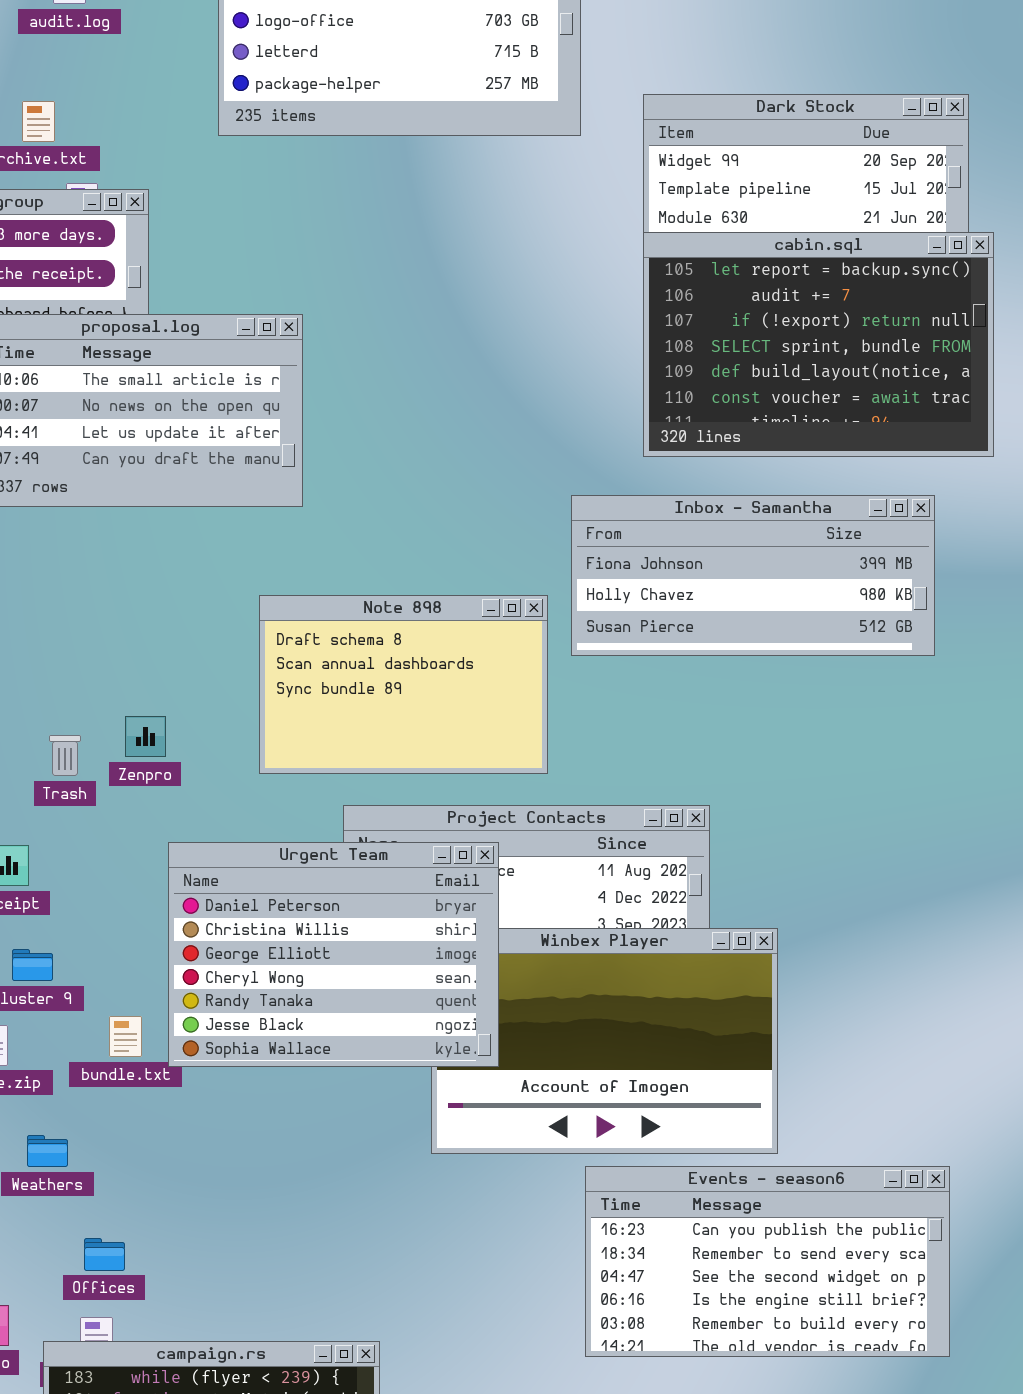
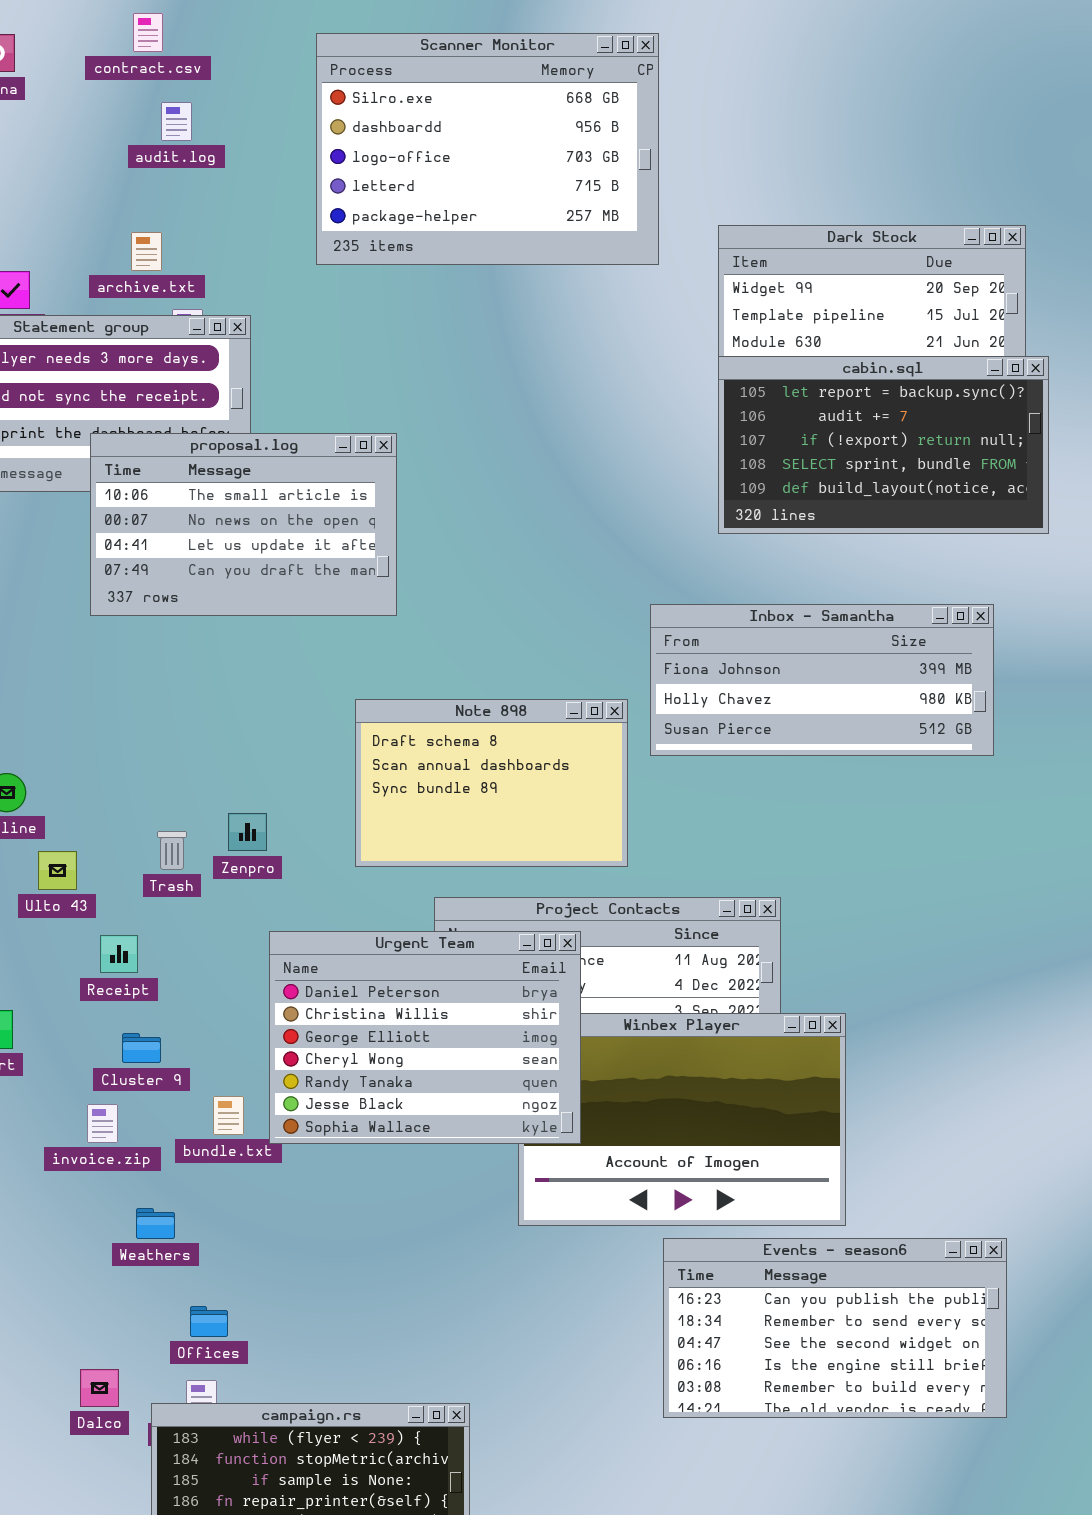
cabin.sql: [643,232,994,457] -> [718,356,1049,534], resized

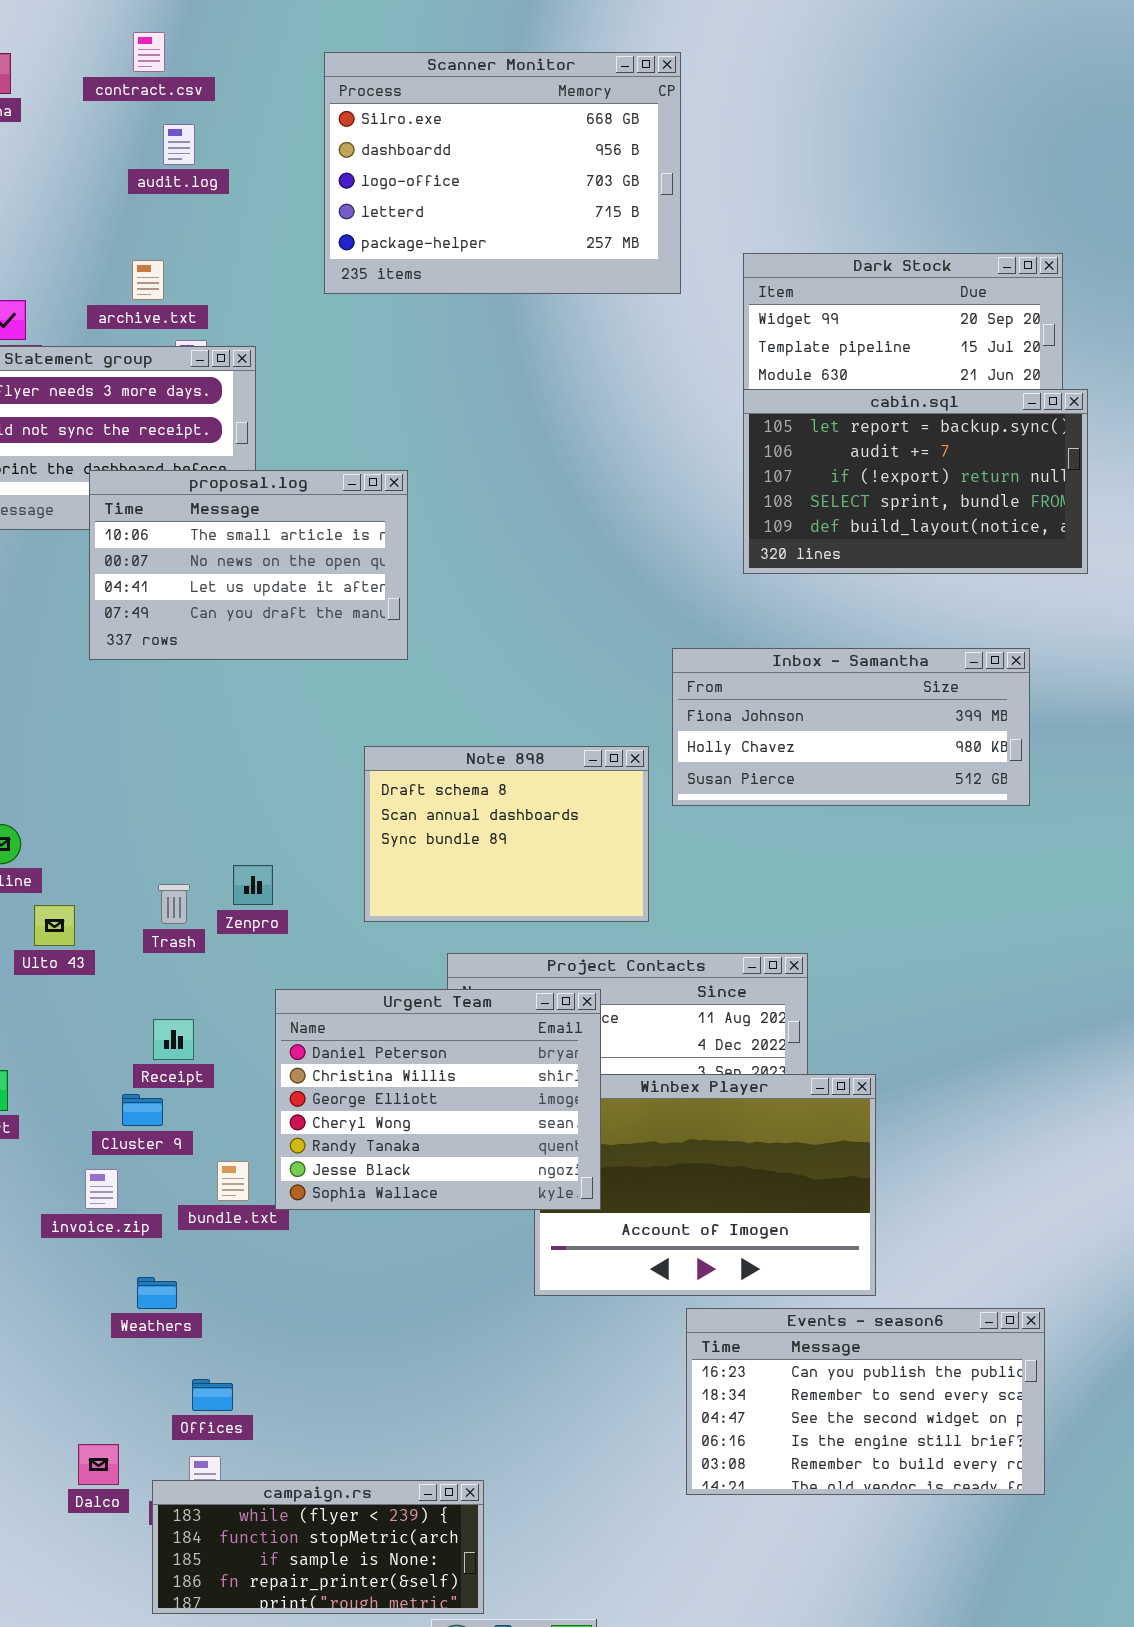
Receipt: [100,935,138,973] -> [153,1019,194,1060], moved

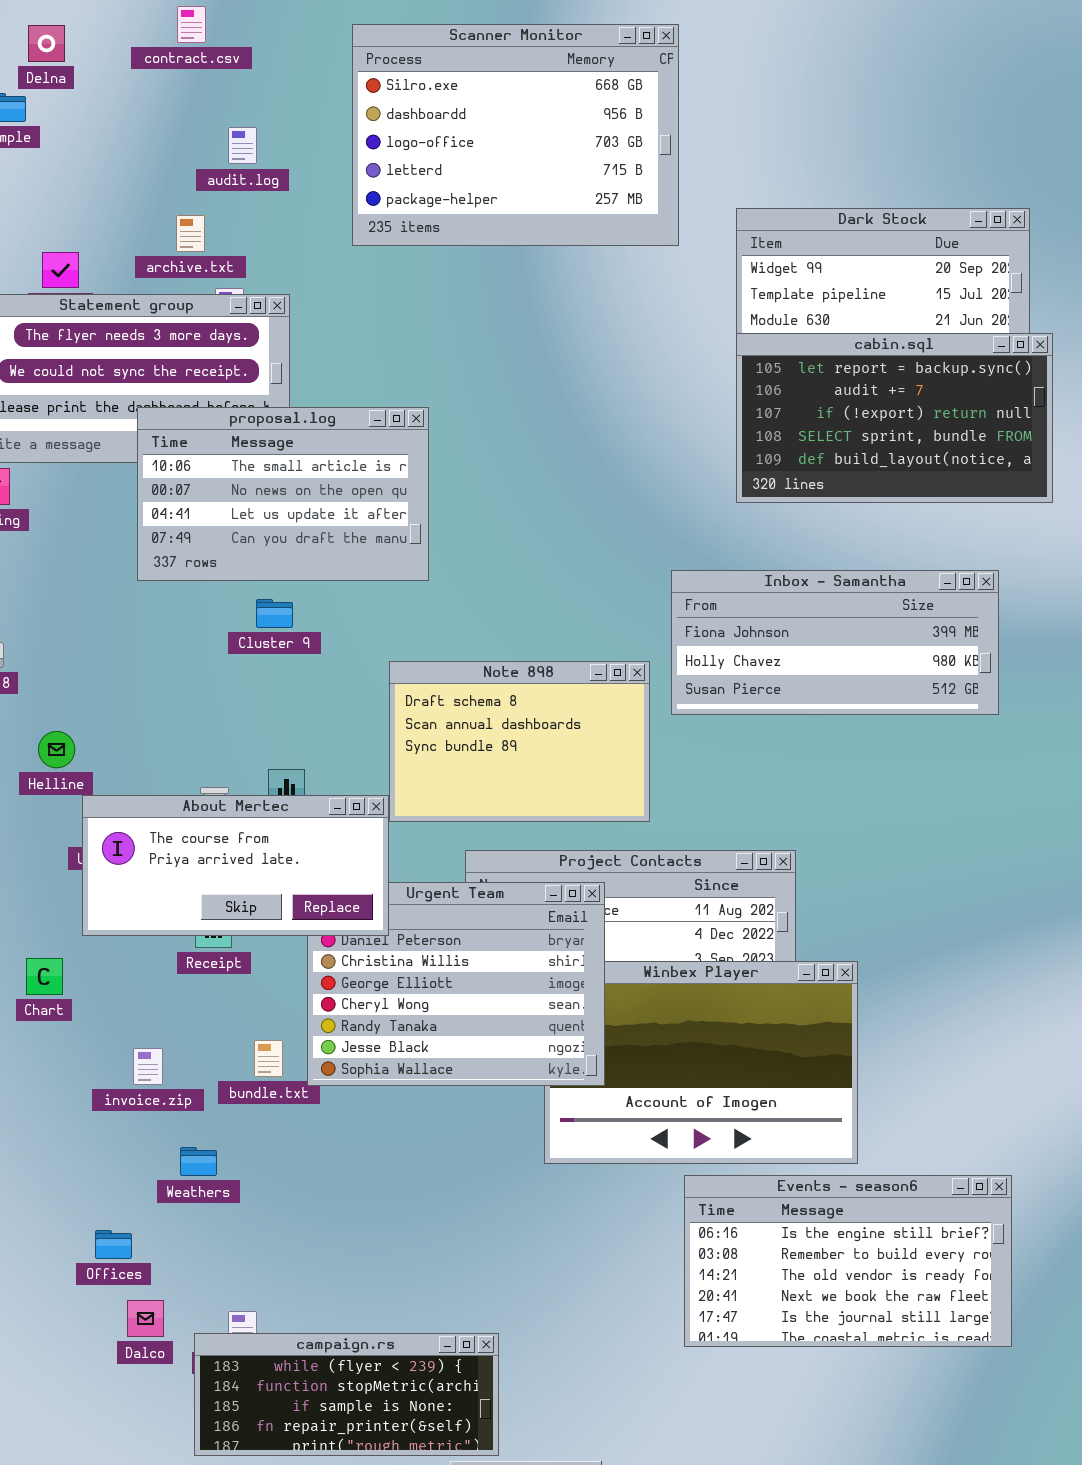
audit.log: [163,124,195,165] -> [228,127,257,164], moved
About Mertec: none -> [82,795,389,936], opened
Cluster 9: [122,1094,163,1126] -> [256,599,293,628], moved
Events - season6: [686,1308,1045,1495] -> [684,1175,1012,1347], scrolled down 3 rows
Offices: [192,1379,233,1411] -> [95,1230,132,1259], moved

